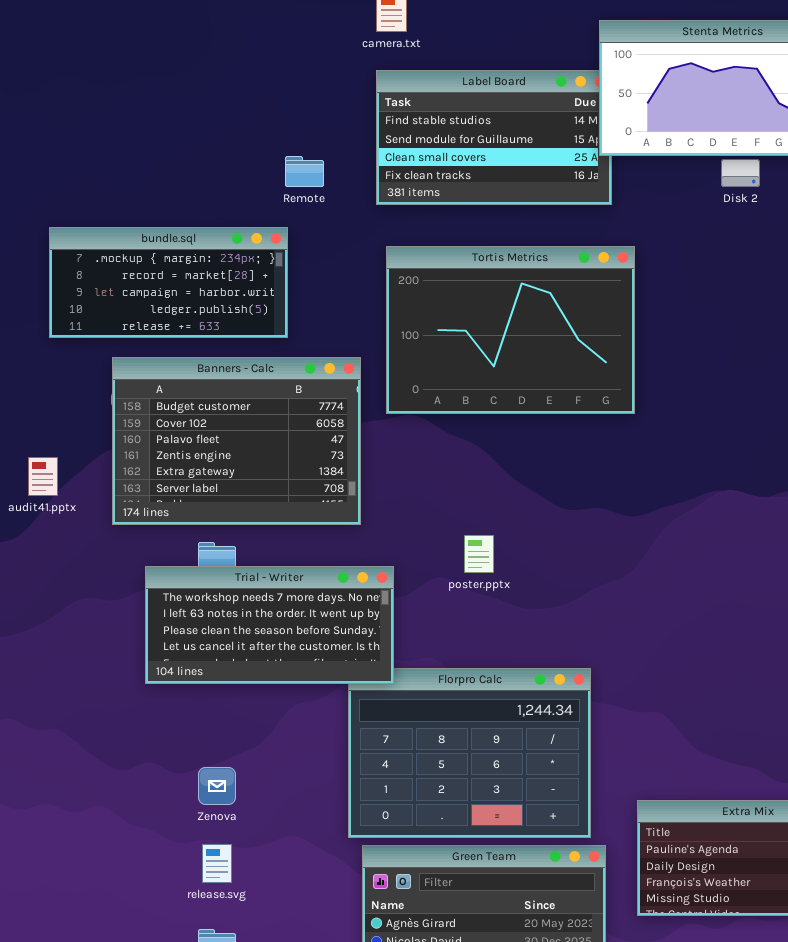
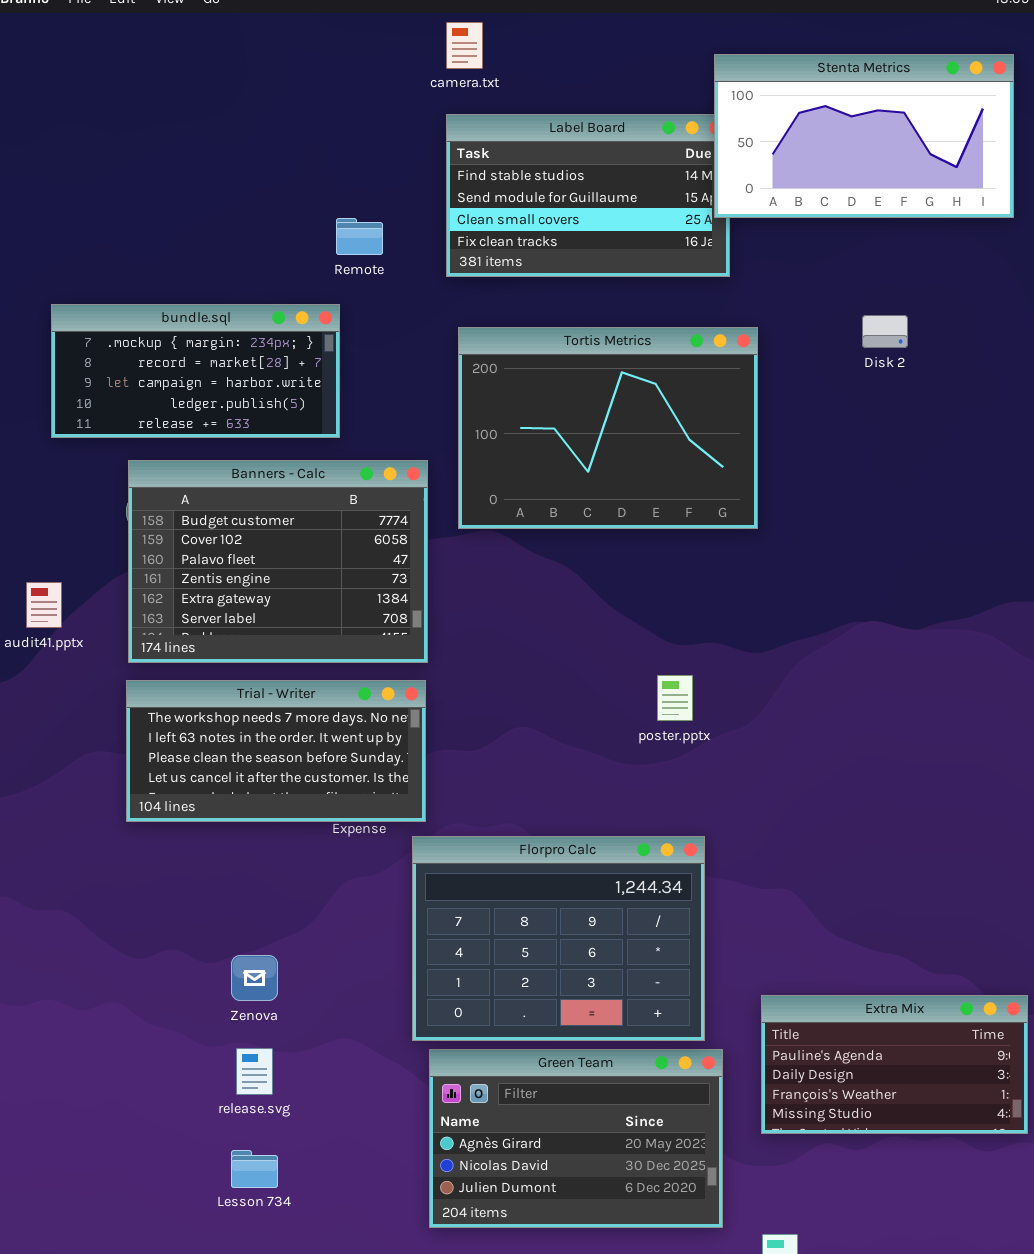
Disk 2: [721,159,760,187] -> [862,315,908,348], moved
poster.pptx: [464,535,494,573] -> [657,675,693,721], moved
Trial - Writer: [145,566,394,684] -> [126,680,426,822], moved

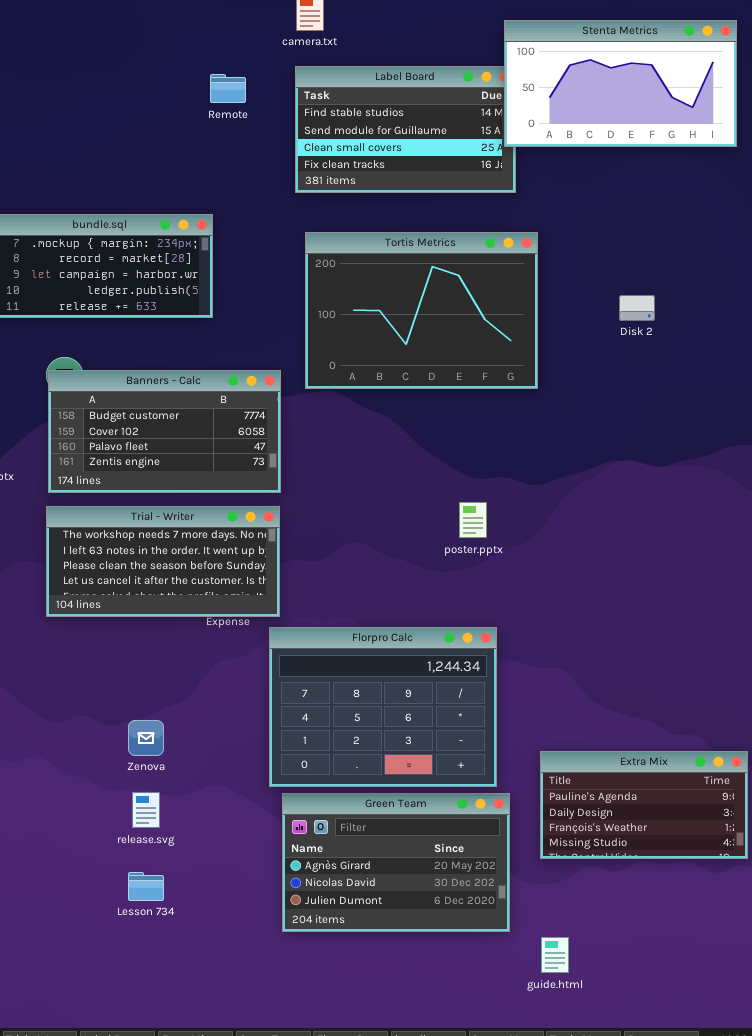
Remote: [336,218,383,255] -> [210,74,246,103], moved
Disk 2: [862,315,908,348] -> [619,295,655,321], moved
Banners - Calc: [128,460,428,663] -> [48,370,281,493], resized

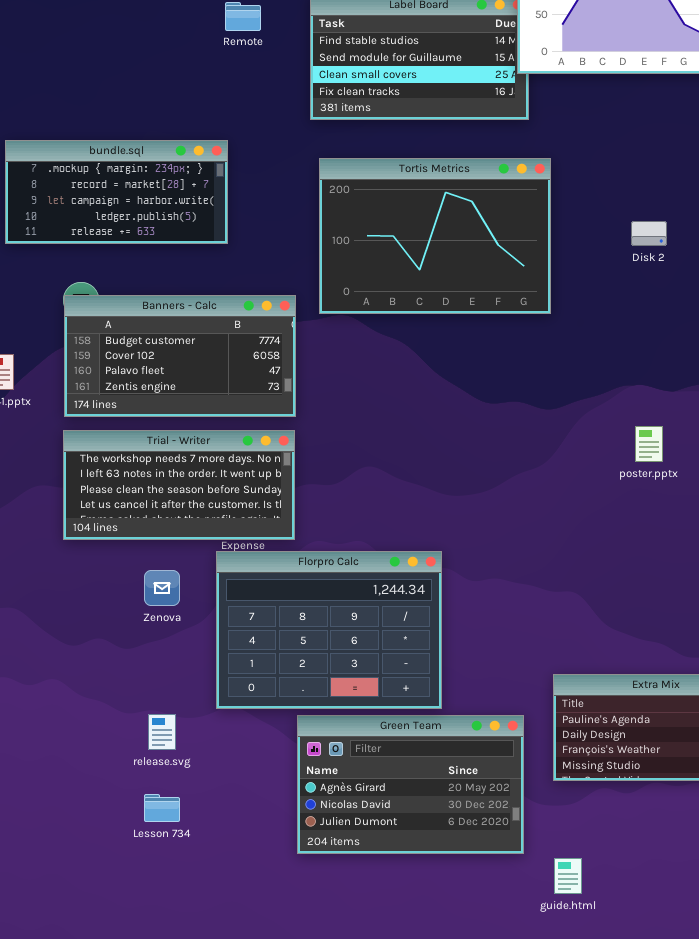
poster.pptx: [459,502,487,538] -> [635,426,663,462], moved
Florpro Calc: [269,627,497,787] -> [216,551,442,709], moved
Zenova: [128,720,164,756] -> [144,570,180,606], moved

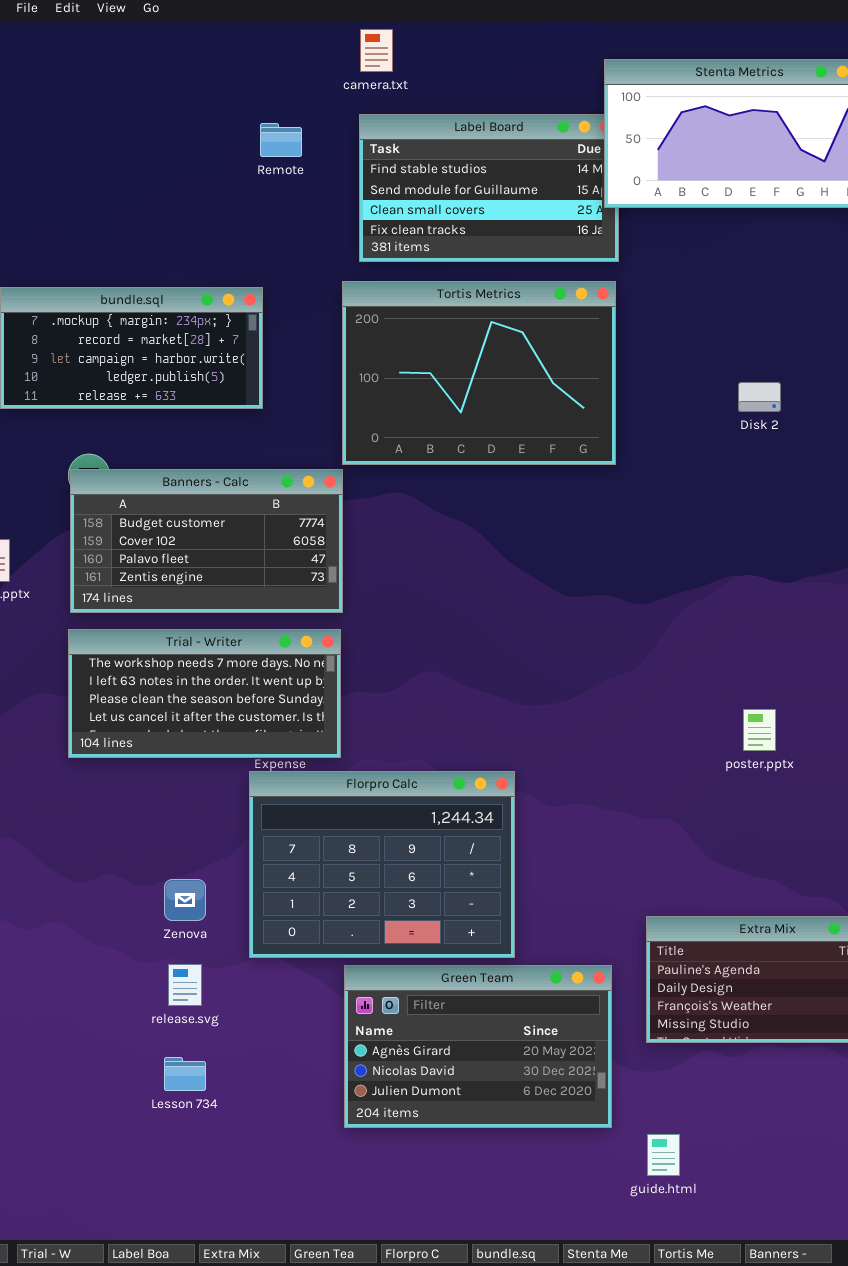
Tortis Metrics: [319,158,551,314] -> [342,281,616,465], moved
poster.pptx: [635,426,663,462] -> [743,709,776,751], moved
Zenova: [144,570,180,606] -> [164,879,206,921], moved

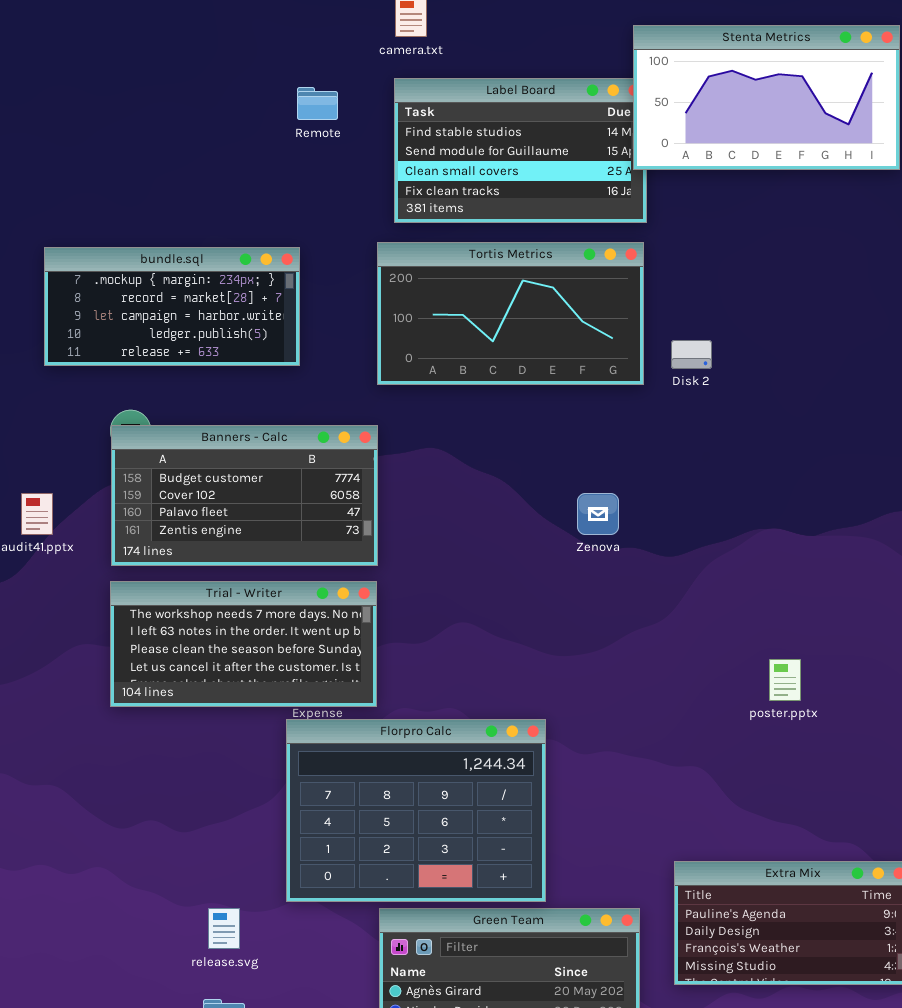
Tortis Metrics: [342,281,616,465] -> [377,242,644,385], resized
Disk 2: [738,382,781,412] -> [671,340,712,369], moved
Zenova: [164,879,206,921] -> [577,493,619,535], moved

